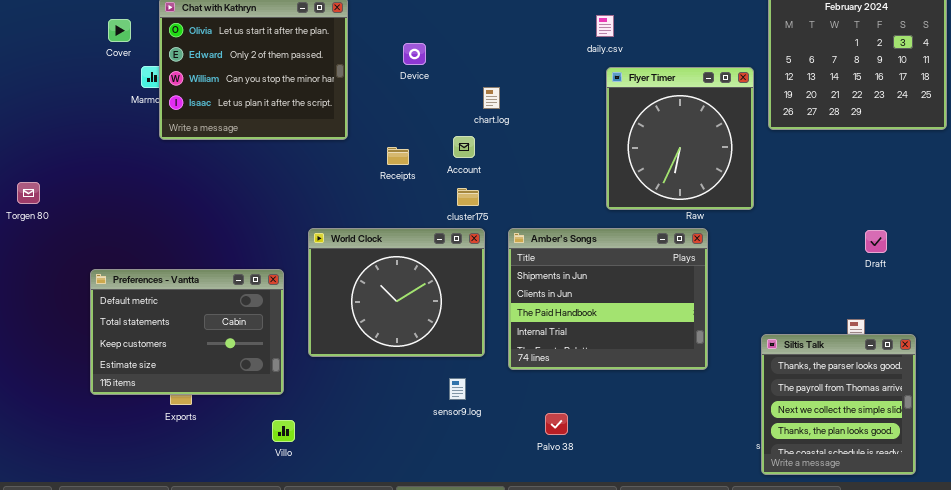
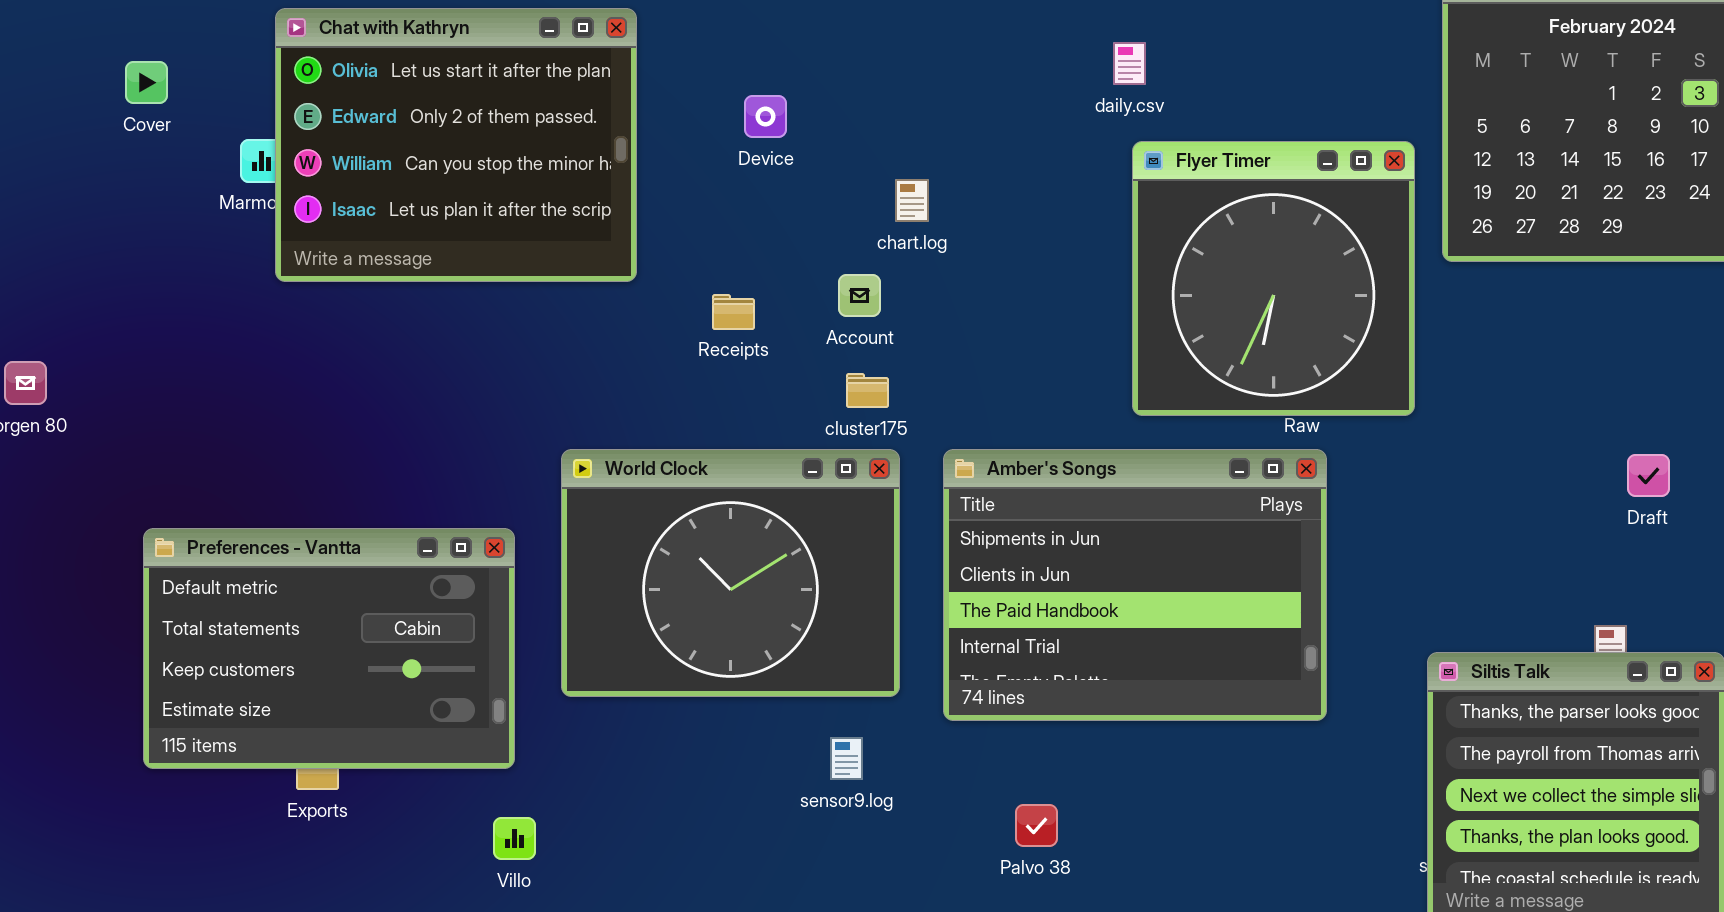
Cover: [108,19,131,42] -> [125,61,168,104], moved

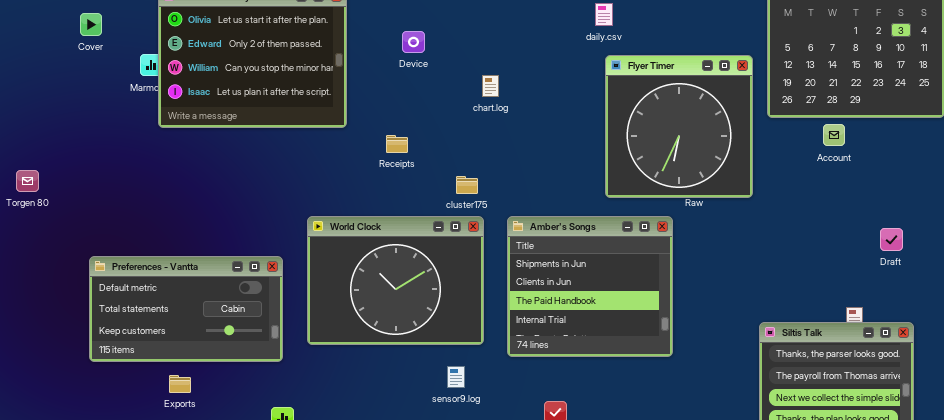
Account: [838,274,881,317] -> [823,124,845,146], moved
Amber's Songs: [943,449,1327,721] -> [507,216,673,357], resized
Draft: [1627,454,1670,497] -> [880,228,903,251], moved
Preferences - Vantta: [143,528,515,769] -> [89,256,283,362], resized

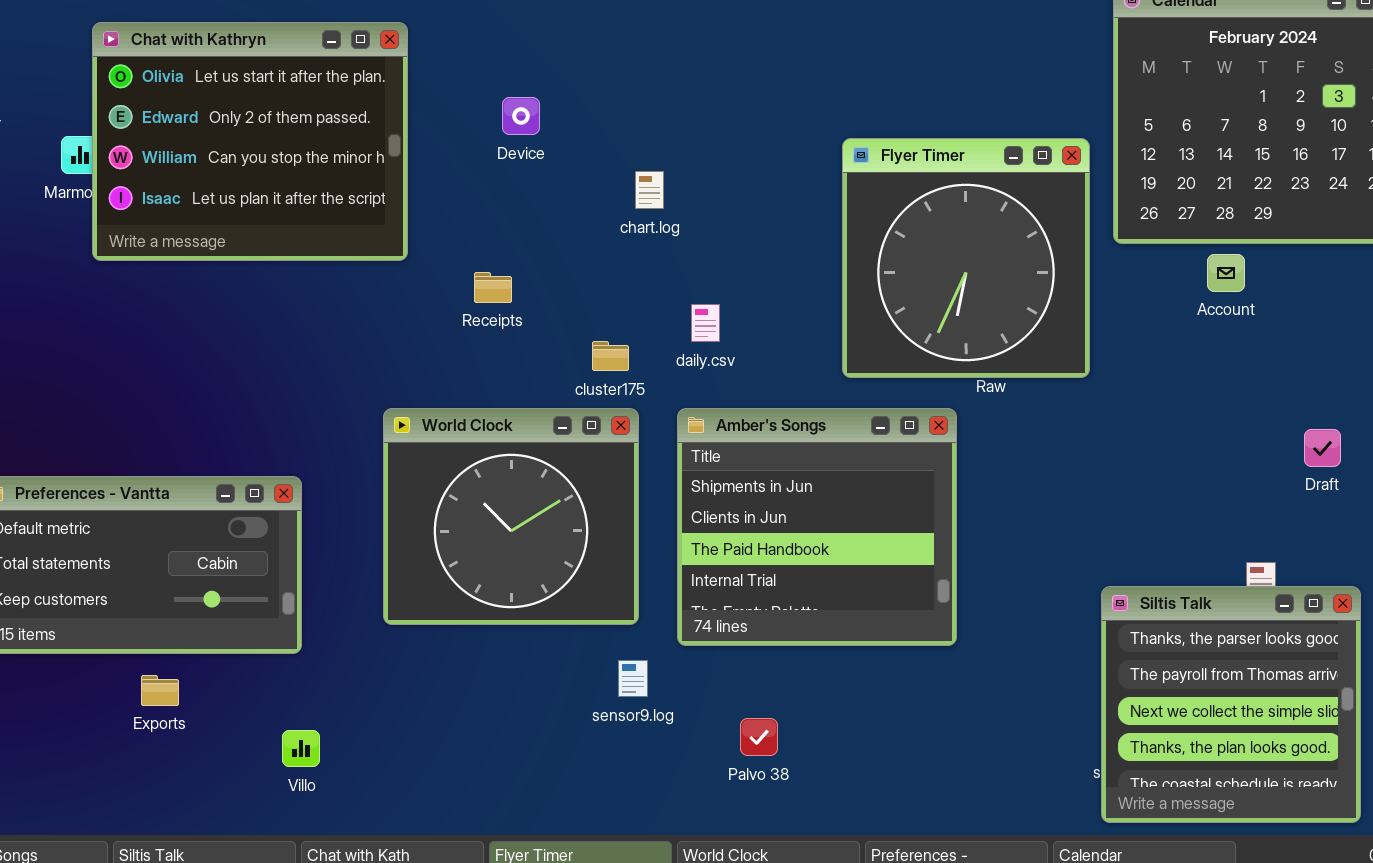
daily.csv: [595,3,613,26] -> [691,304,720,342], moved
World Clock: [307,216,484,345] -> [383,408,639,625], resized
sensor9.log: [447,366,465,388] -> [618,660,648,697], moved
Exports: [169,375,191,393] -> [141,675,179,706], moved

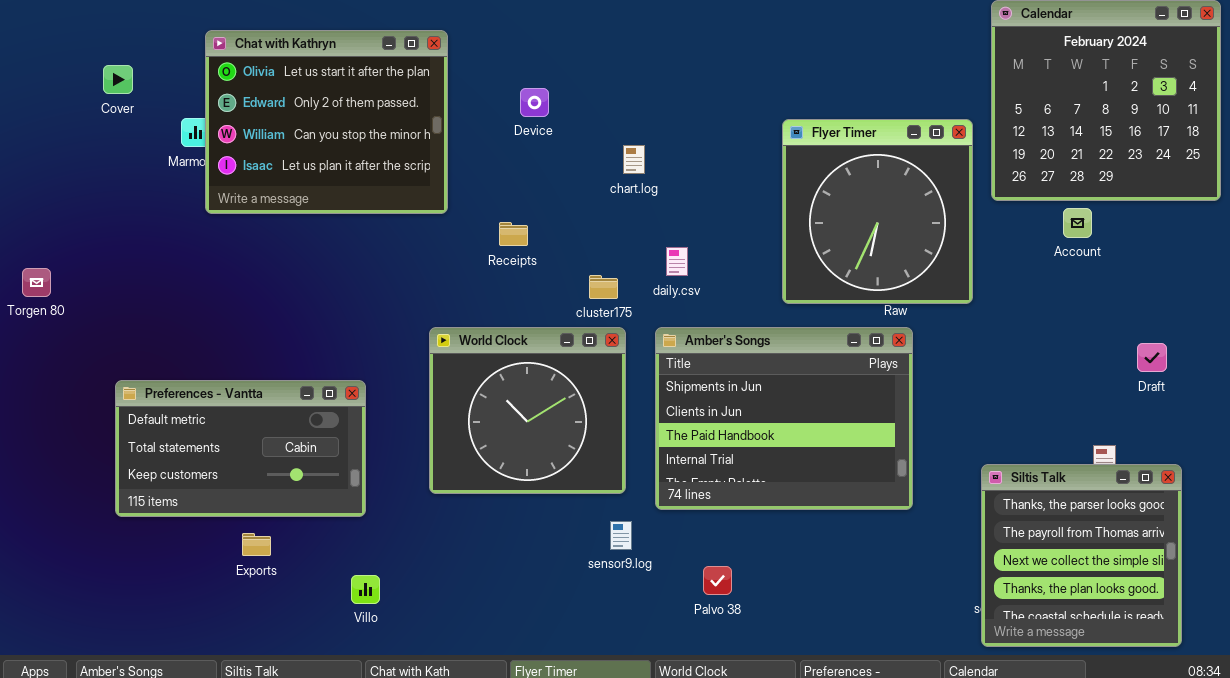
Amber's Songs: [677,408,957,646] -> [655,327,913,510], resized

